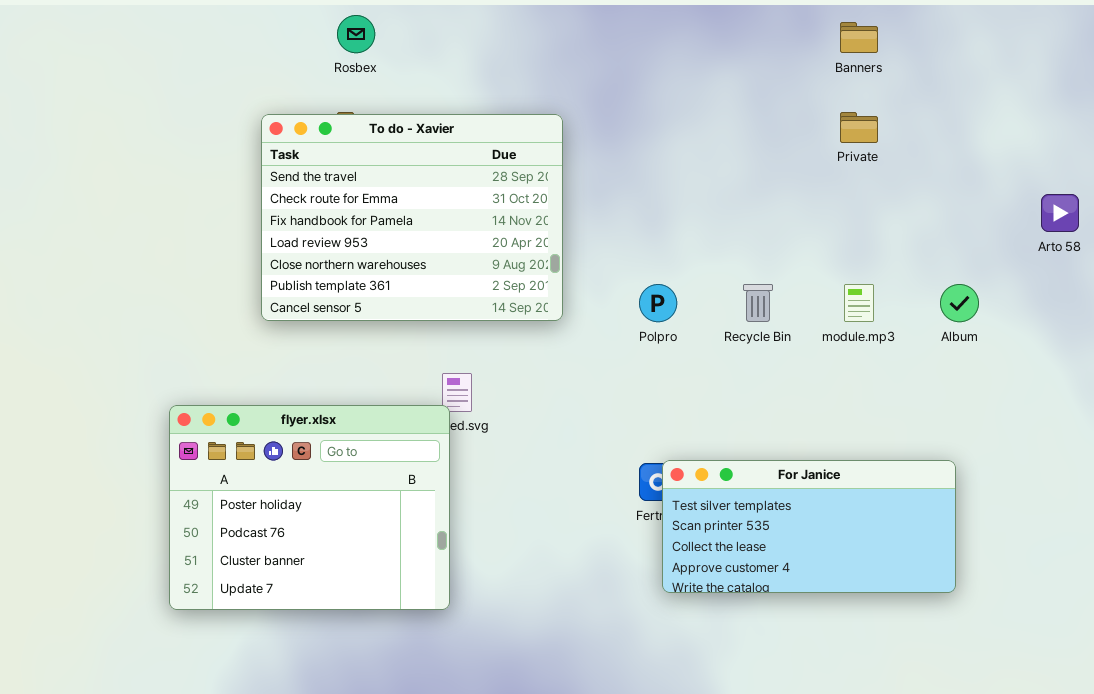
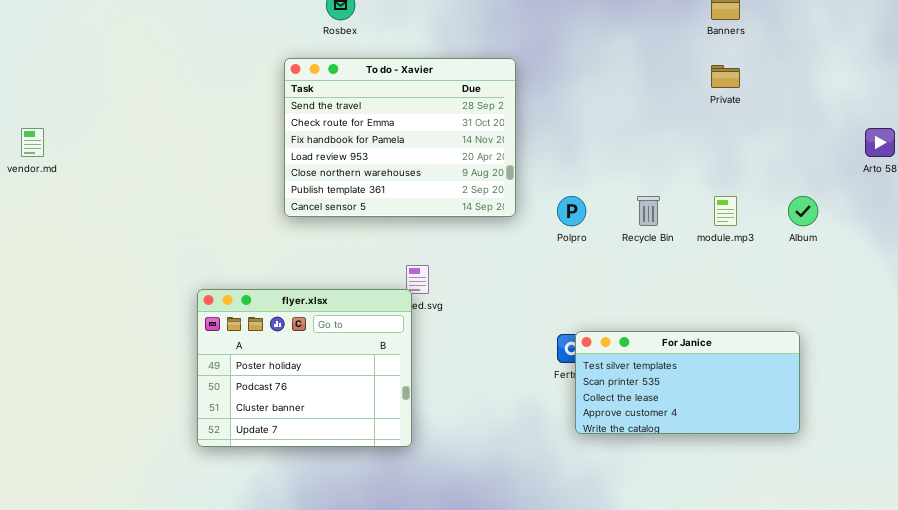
To do - Xavier: [261,114,563,321] -> [284,58,516,217], moved

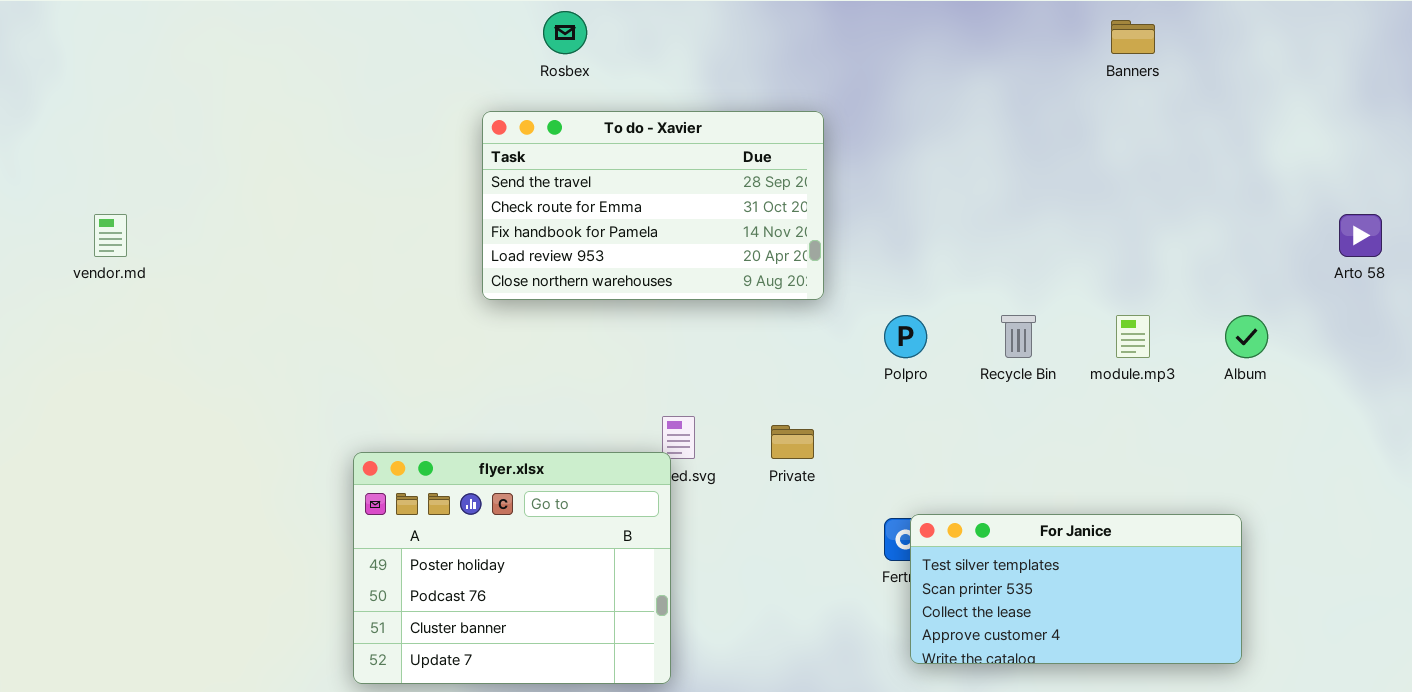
To do - Xavier: [284,58,516,217] -> [482,111,824,300], resized
Private: [711,65,740,88] -> [771,425,814,459], moved

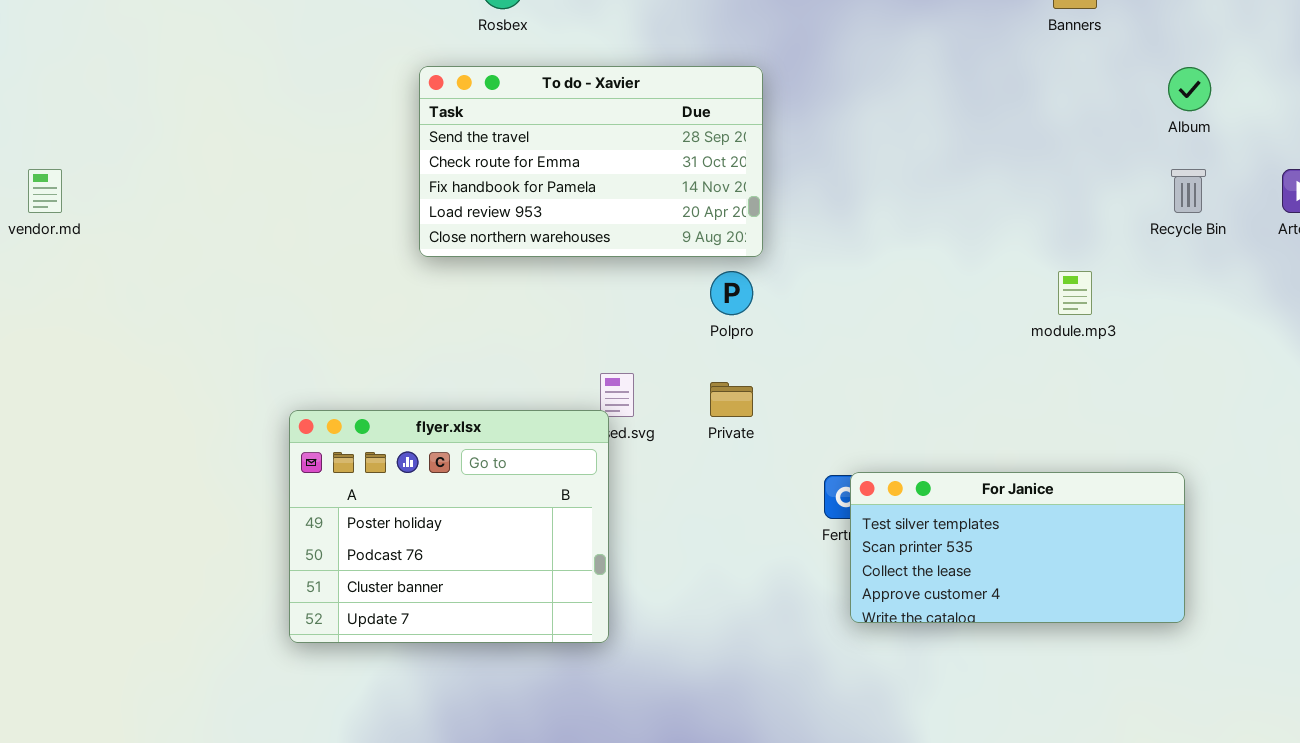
Polpro: [884,315,927,358] -> [710,271,753,315], moved
Recycle Bin: [1001,315,1036,358] -> [1171,169,1206,213], moved
Album: [1225,315,1268,358] -> [1168,67,1211,111], moved

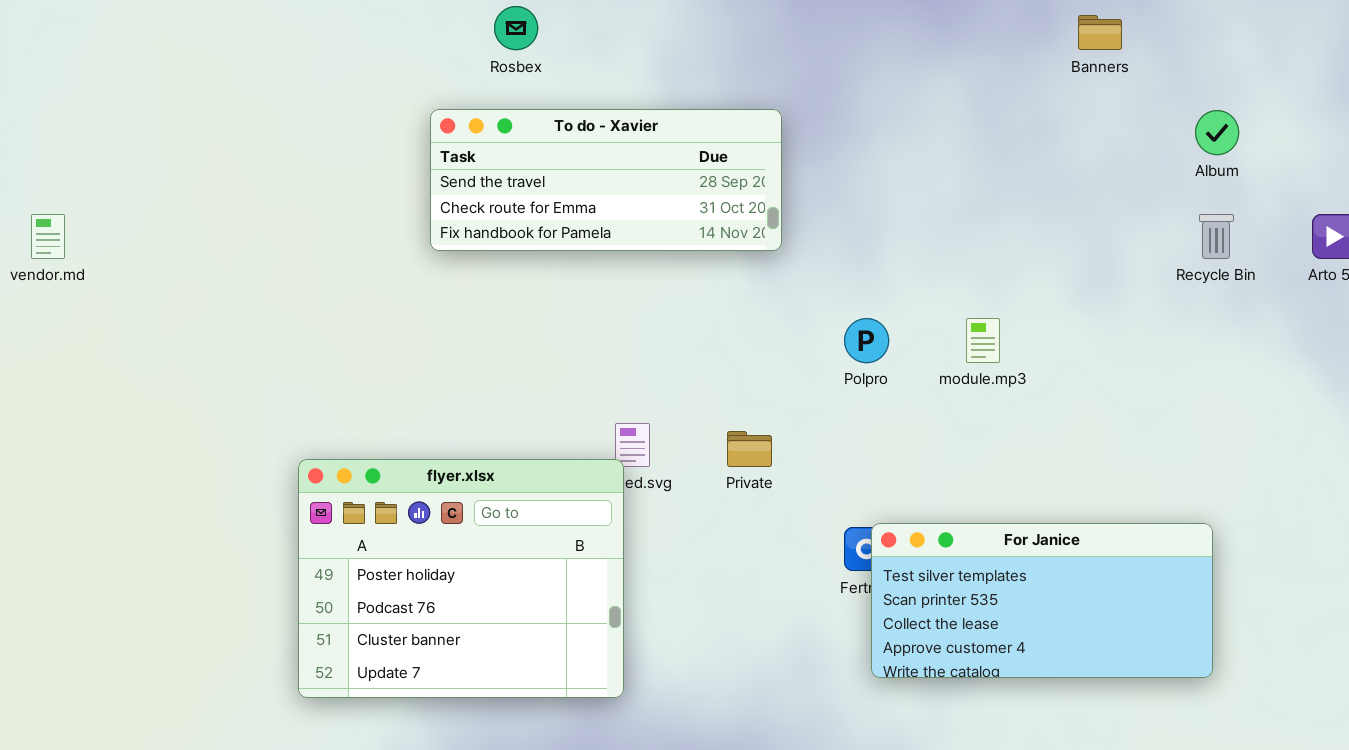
To do - Xavier: [419,66,763,257] -> [430,109,782,251], resized
Polpro: [710,271,753,315] -> [844,318,889,363], moved
module.mp3: [1058,271,1092,315] -> [966,318,1000,363], moved

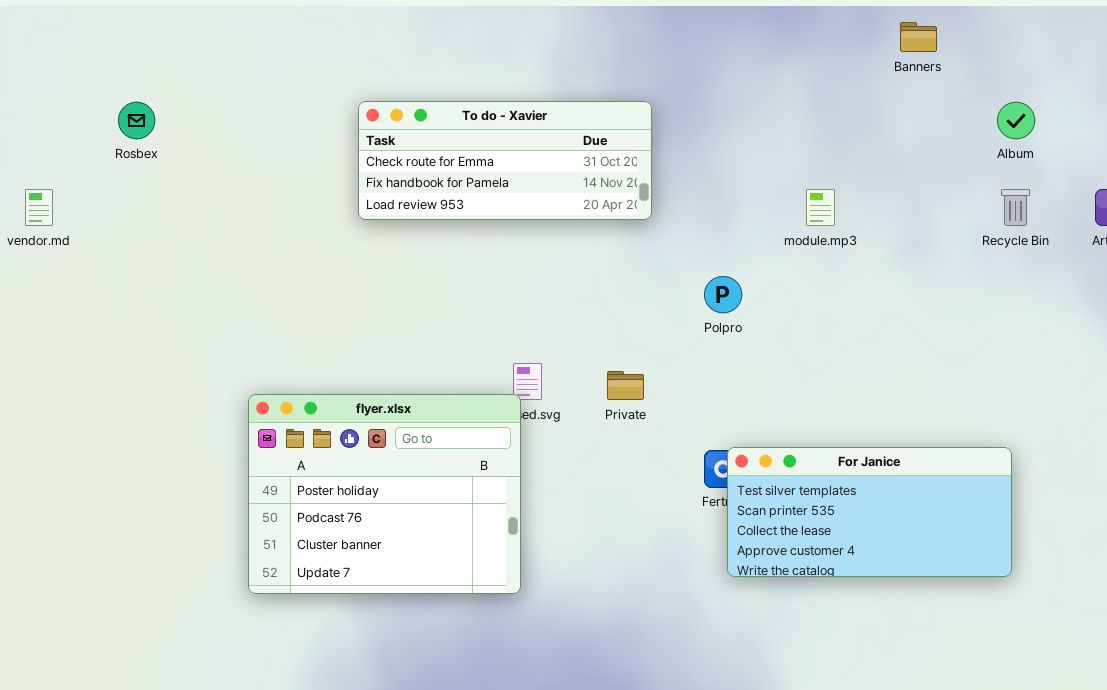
Rosbex: [494,6,538,50] -> [118,102,155,139], moved
To do - Xavier: [430,109,782,251] -> [358,101,652,220], scrolled down 1 row
module.mp3: [966,318,1000,363] -> [806,189,835,226], moved

